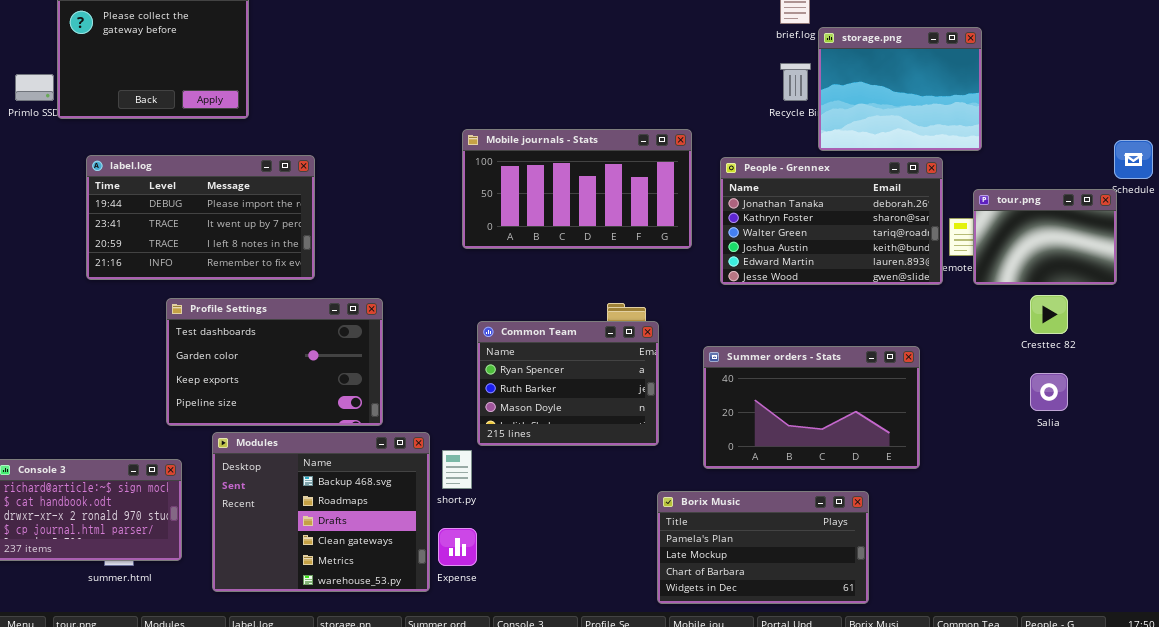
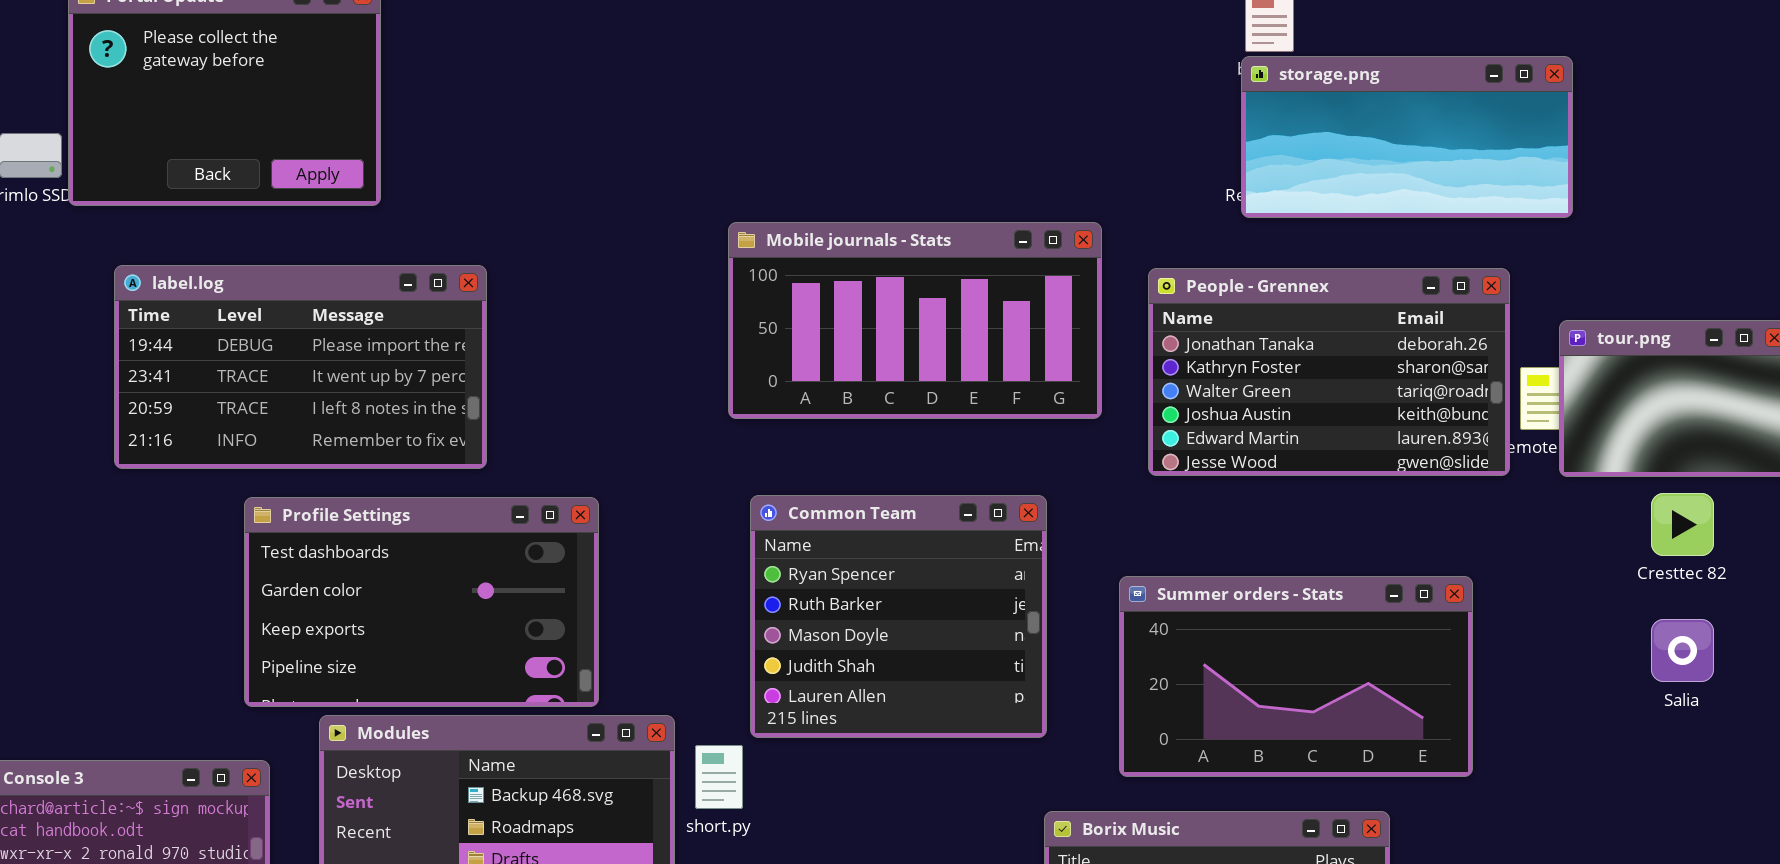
storage.png: [818,27,982,151] -> [1241,56,1573,218], resized
Common Team: [477,321,659,446] -> [750,495,1047,738], resized

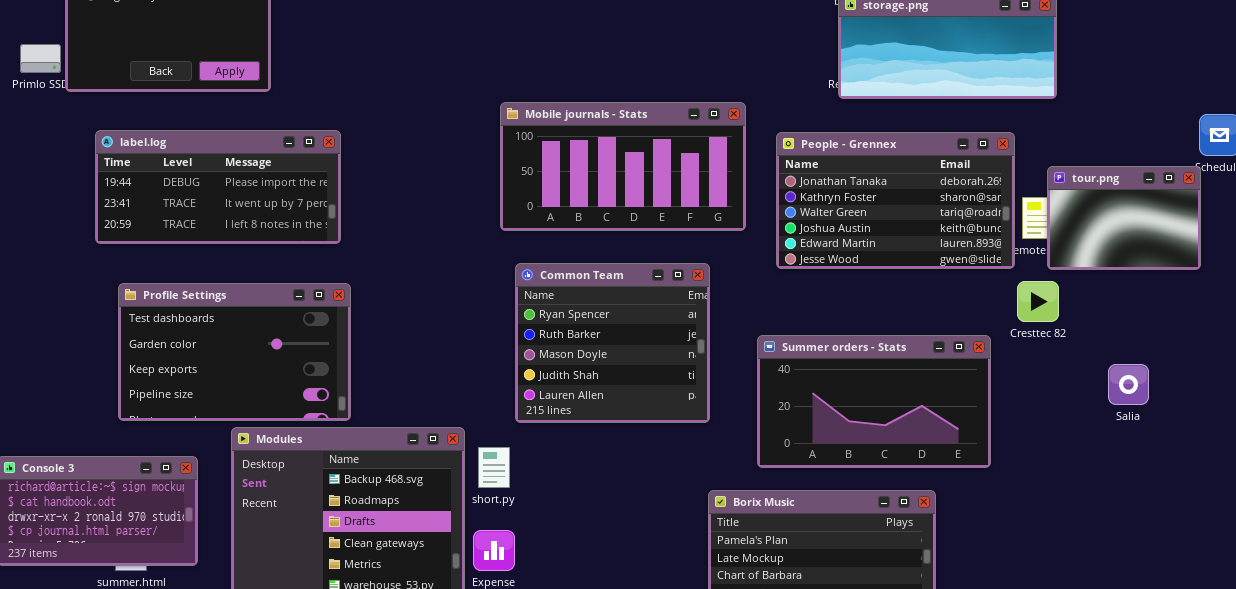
label.log: [114,265,487,469] -> [95,130,341,244], resized
Cresttec 82: [1651,493,1714,556] -> [1017,281,1059,322], moved
Common Team: [750,495,1047,738] -> [515,263,710,423], moved
Profile Settings: [244,497,599,707] -> [118,283,351,421], moved

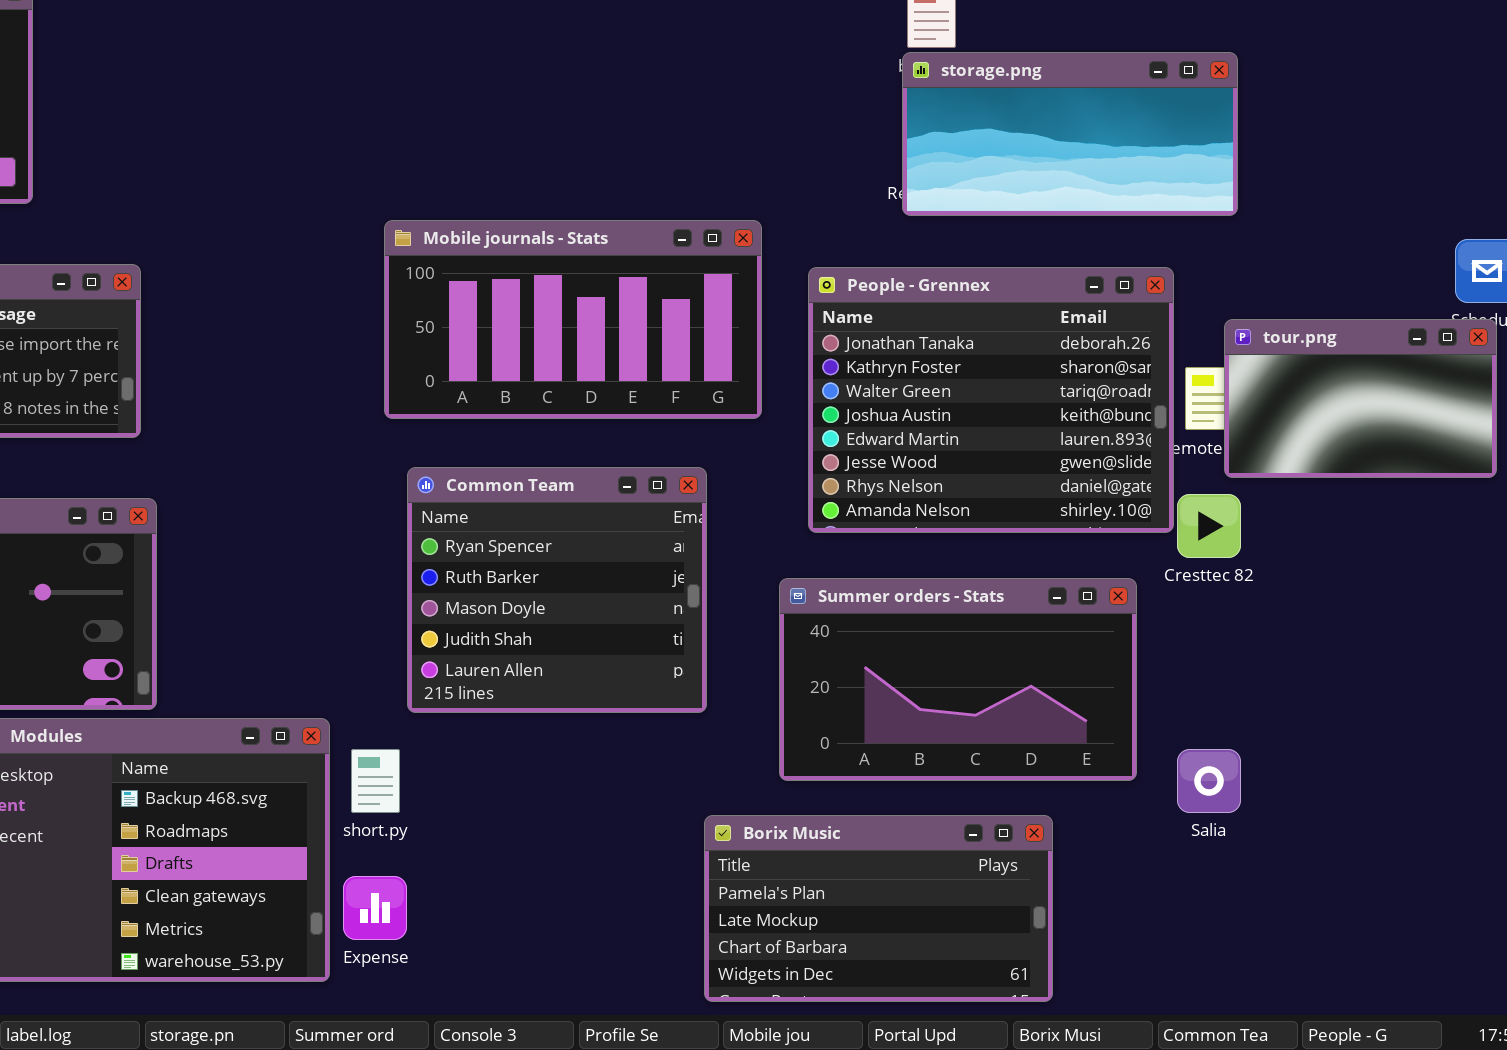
People - Grennex: [776,132,1015,269] -> [808,267,1174,533], resized
tour.png: [1047,166,1201,270] -> [1224,319,1497,478], resized
Salia: [1108,364,1149,405] -> [1177,749,1241,813], moved

